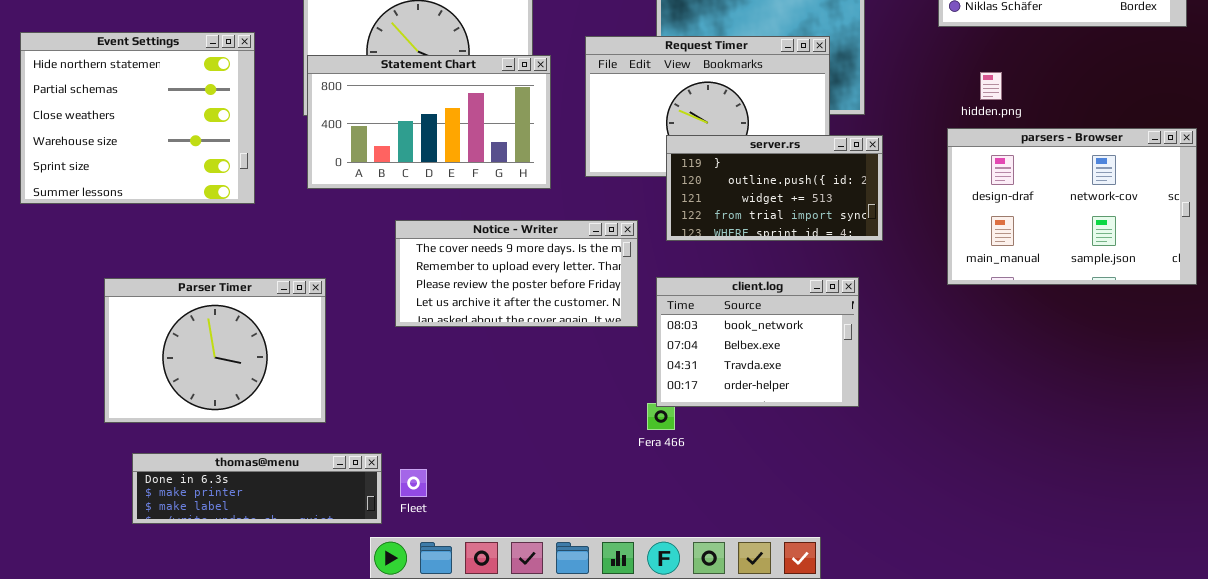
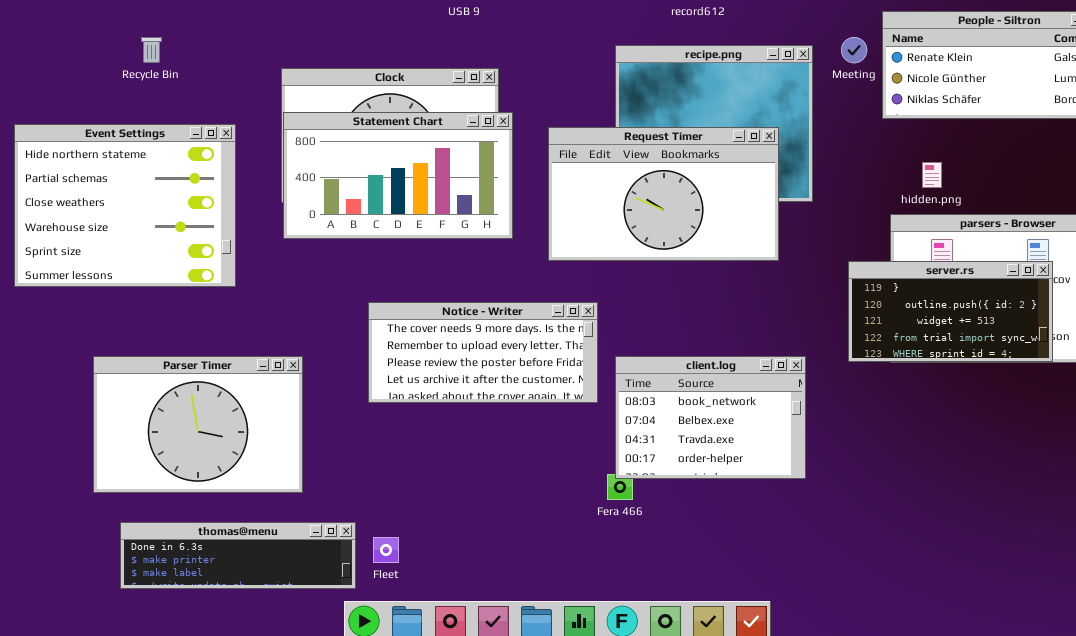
Statement Chart: [307,55,551,189] -> [283,112,513,239], moved
server.rs: [666,135,883,241] -> [848,261,1053,362], moved

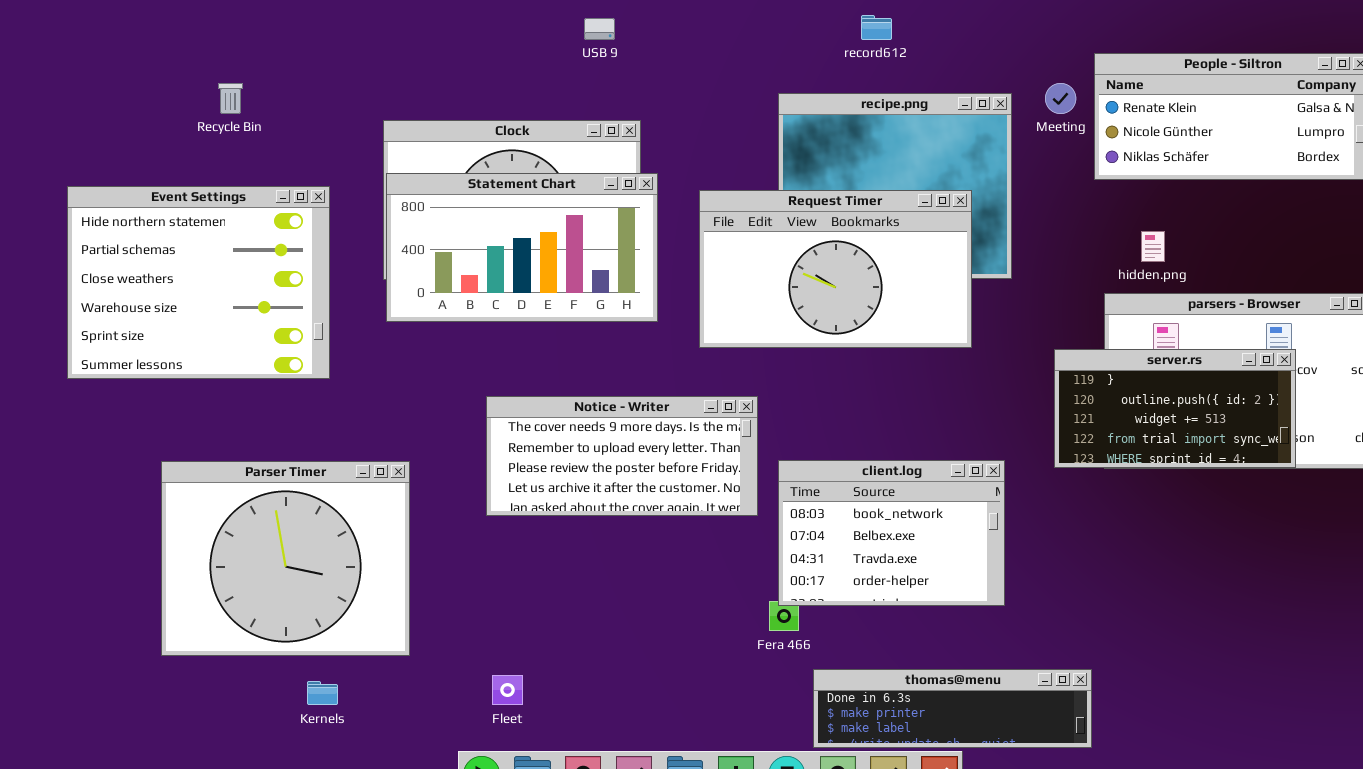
Parser Timer: [93,356,303,493] -> [161,461,410,656], resized
thomas@menu: [120,522,356,589] -> [813,669,1092,748], moved

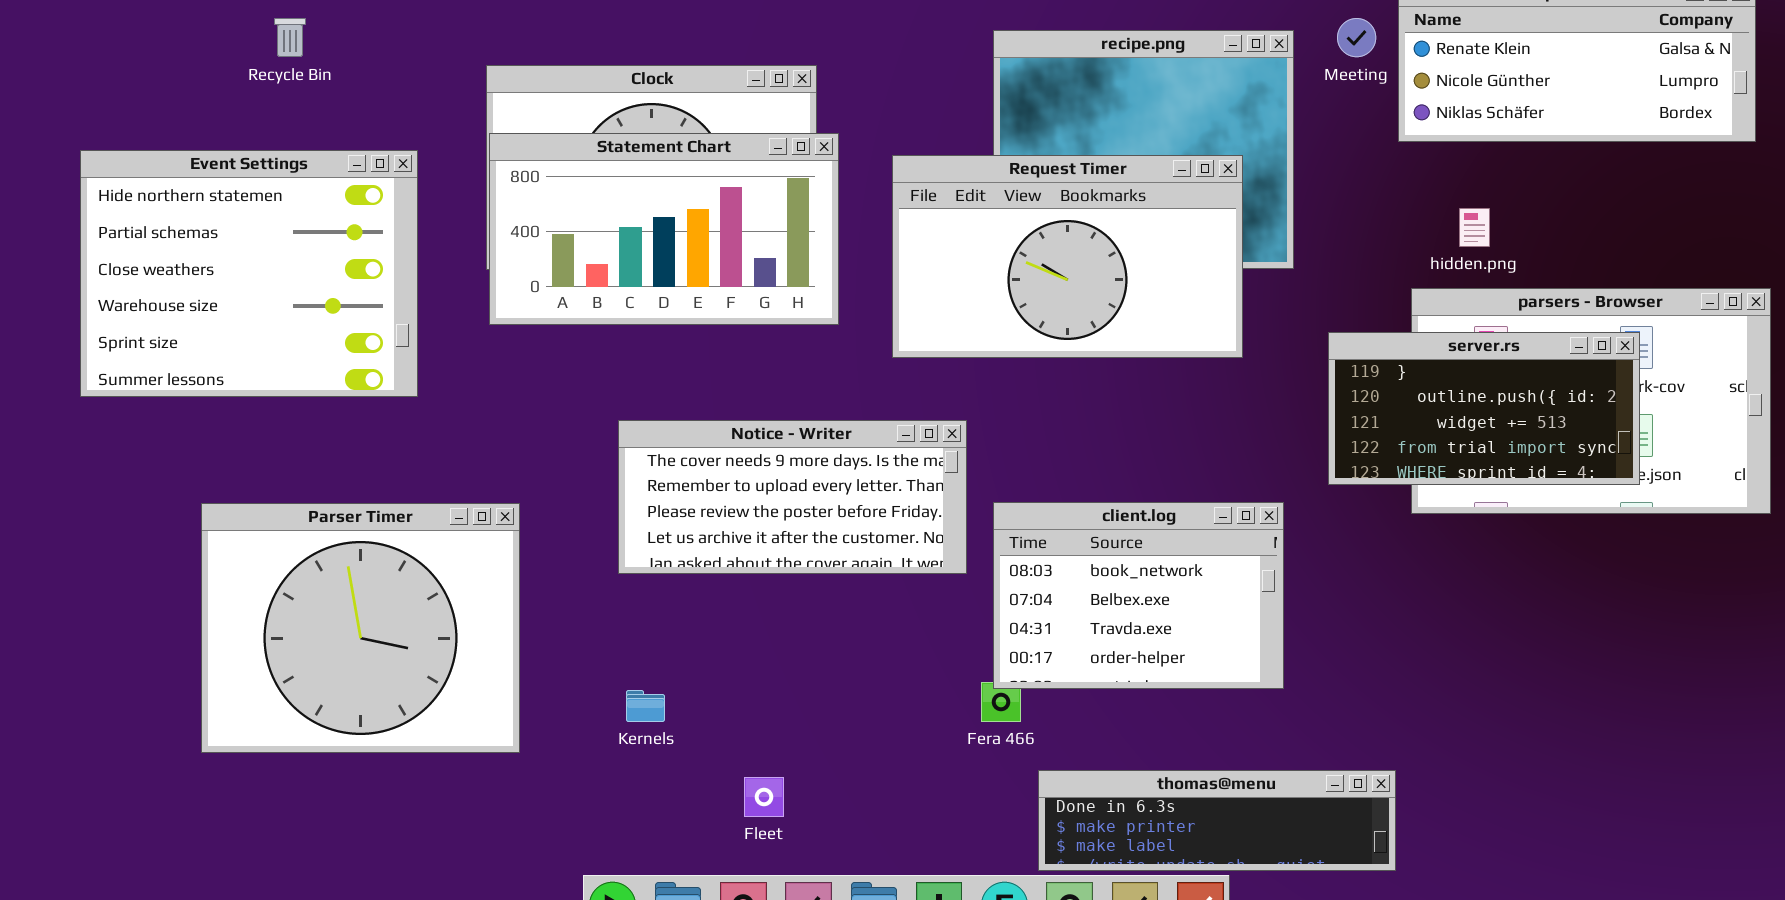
server.rs: [1054,349,1296,468] -> [1328,332,1640,485], moved
Fleet: [492,675,523,705] -> [744,777,784,817], moved
Kernels: [307,681,338,705] -> [626,690,665,722], moved

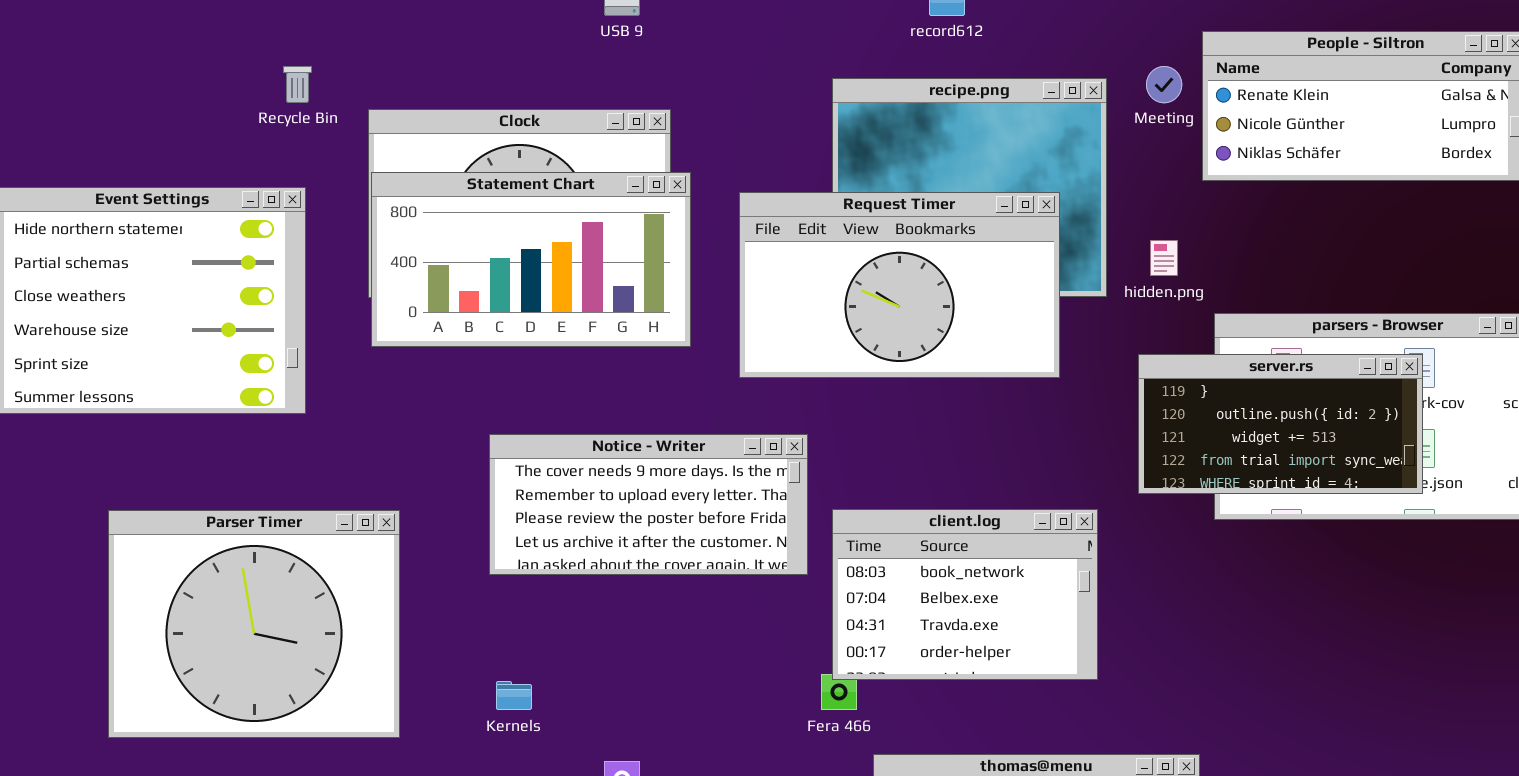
Recycle Bin: [274,18,306,57] -> [283,66,312,103], moved
hidden.png: [1459,208,1490,247] -> [1150,240,1178,276], moved

